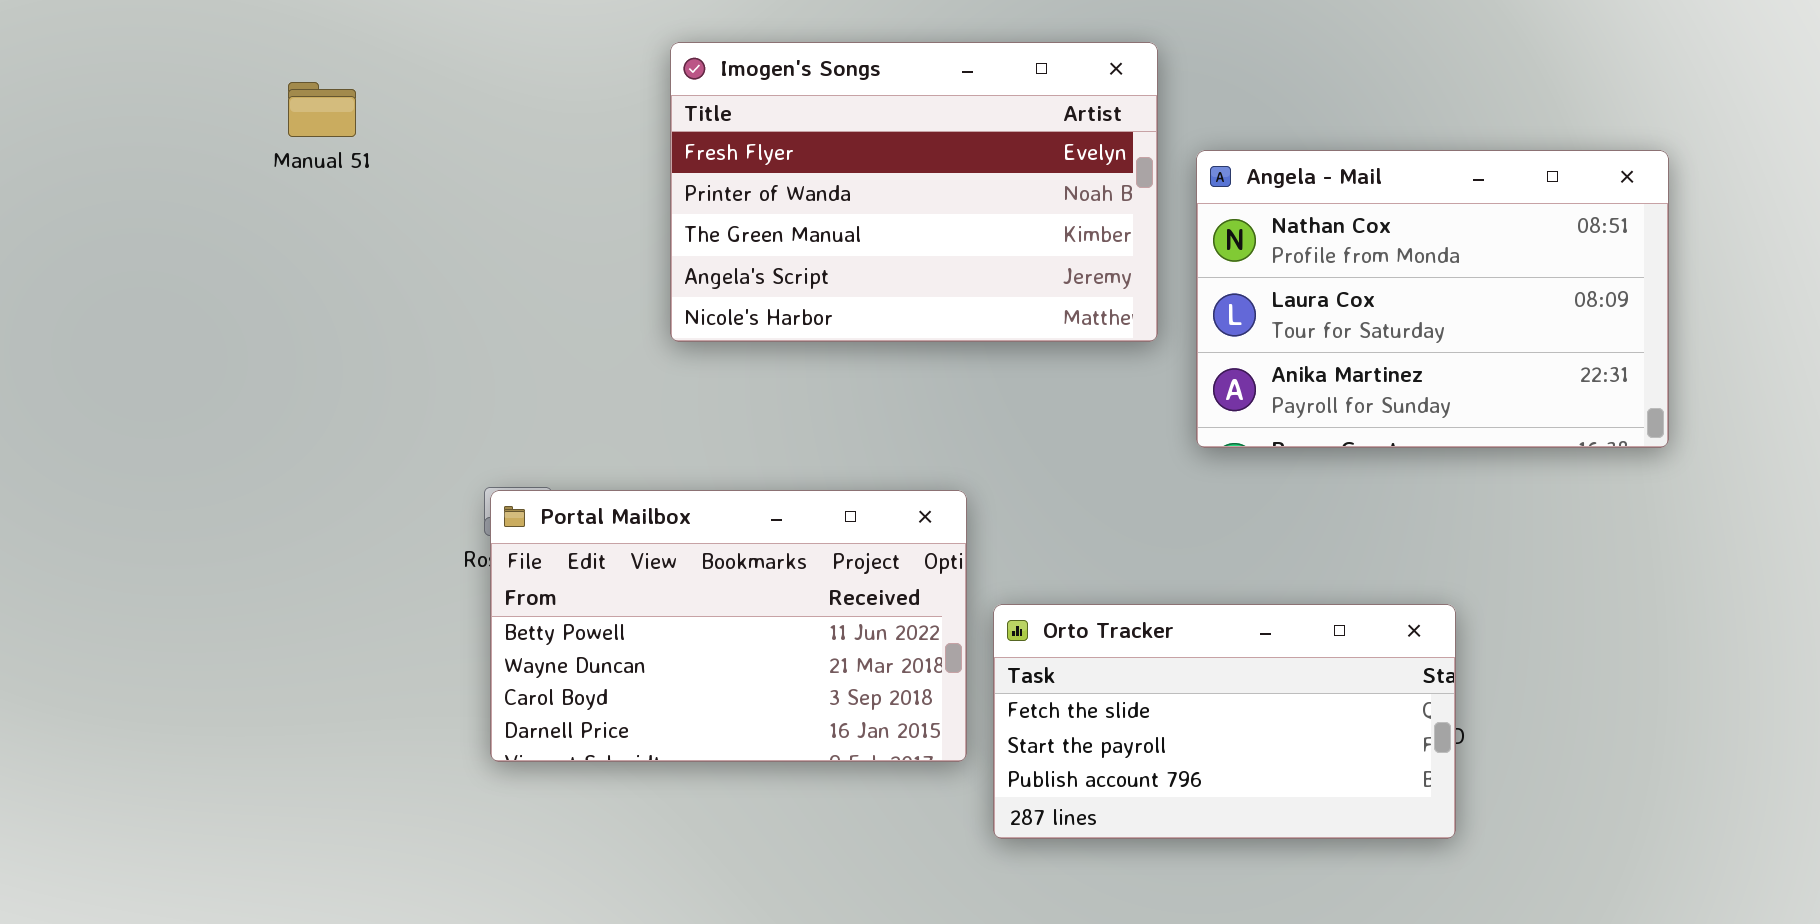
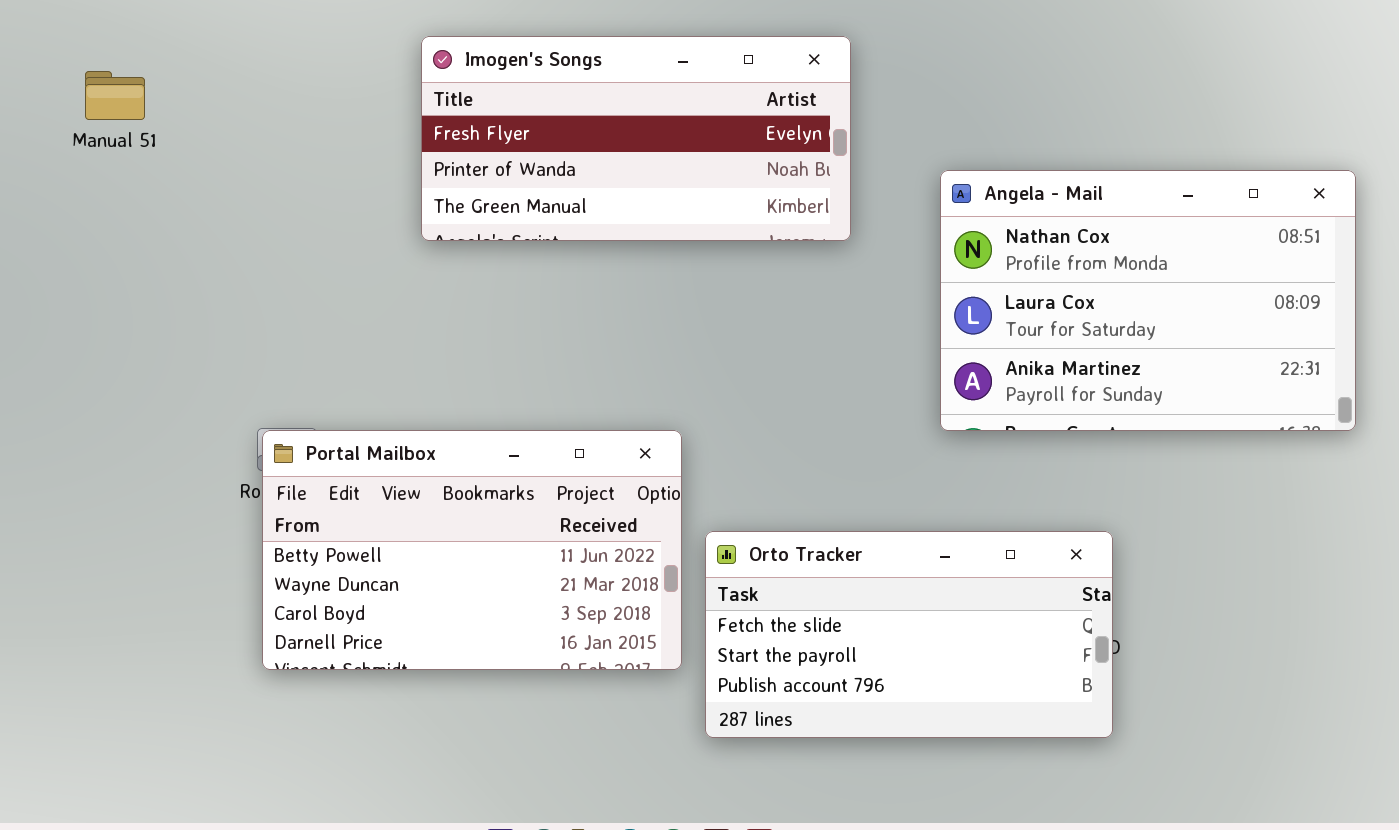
Imogen's Songs: [670,42,1158,342] -> [421,36,851,241], resized
Angela - Mail: [1196,150,1669,448] -> [940,170,1356,431], moved

